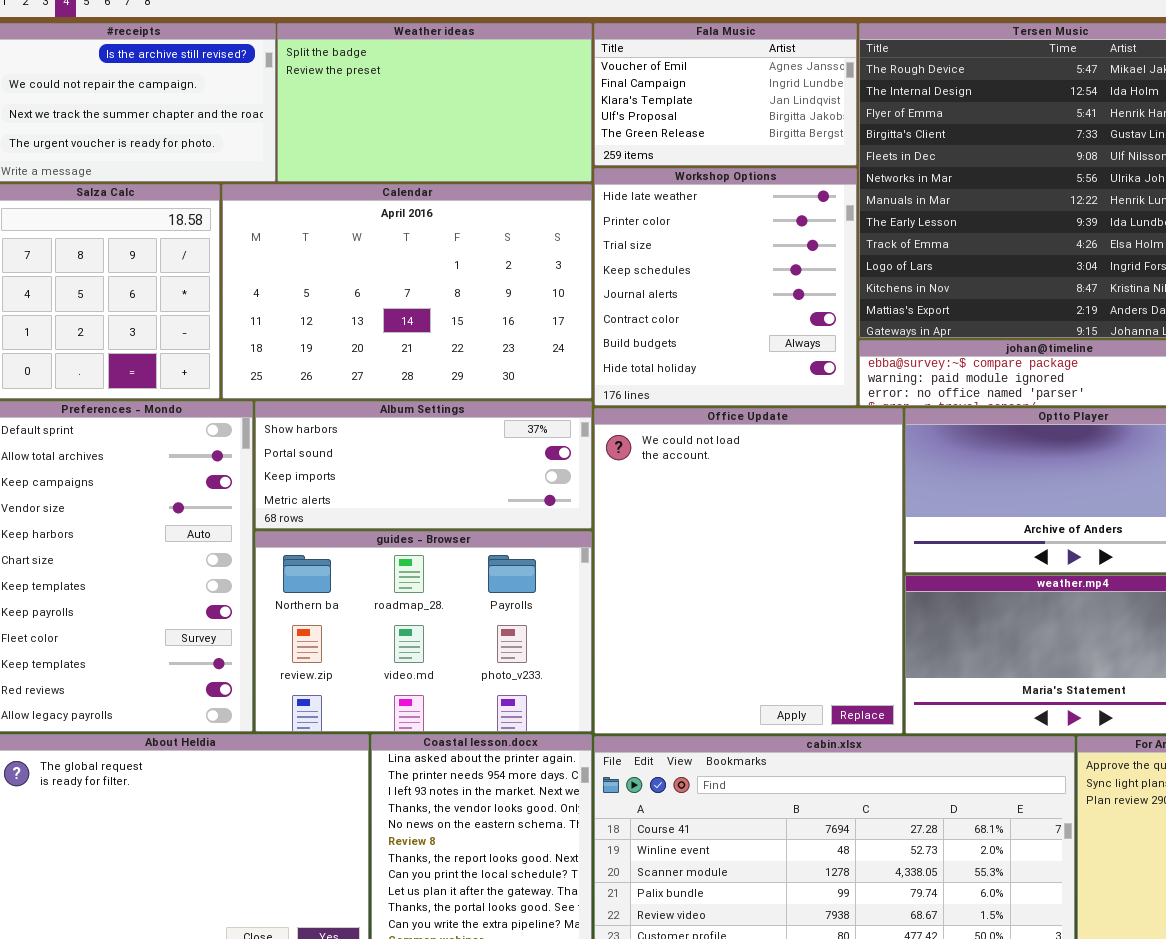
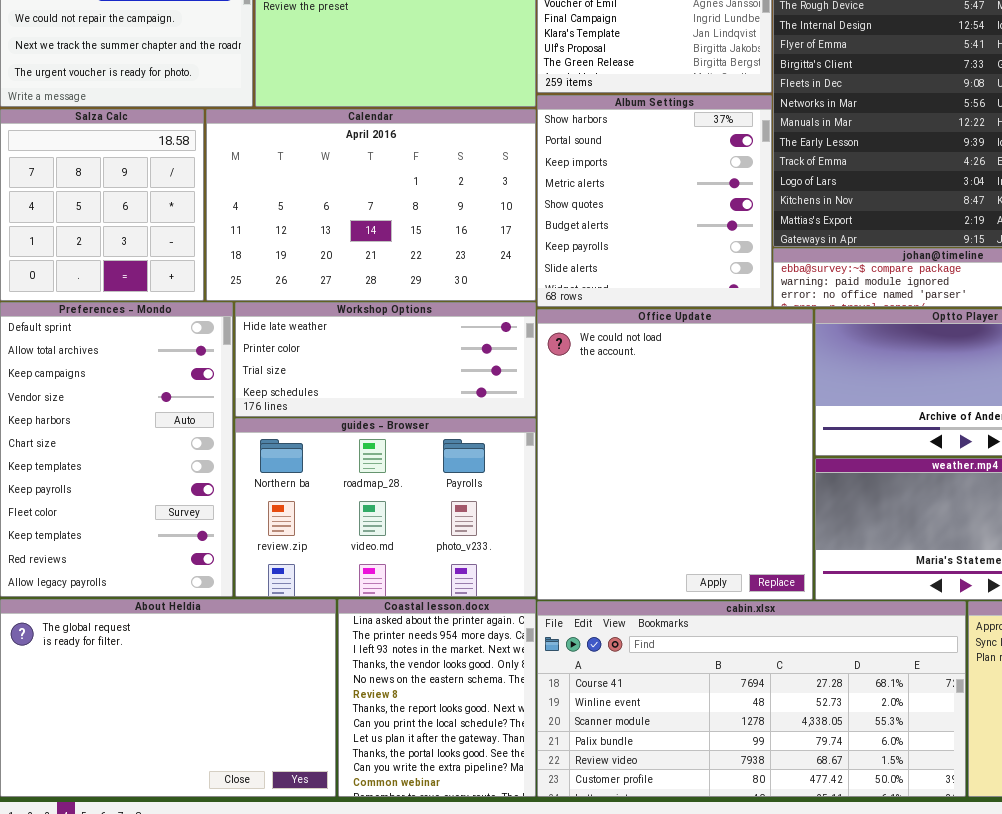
Workshop Options: [594,168,857,406] -> [235,302,536,417], moved, resized
Album Settings: [255,401,592,529] -> [537,95,772,307], moved, resized

